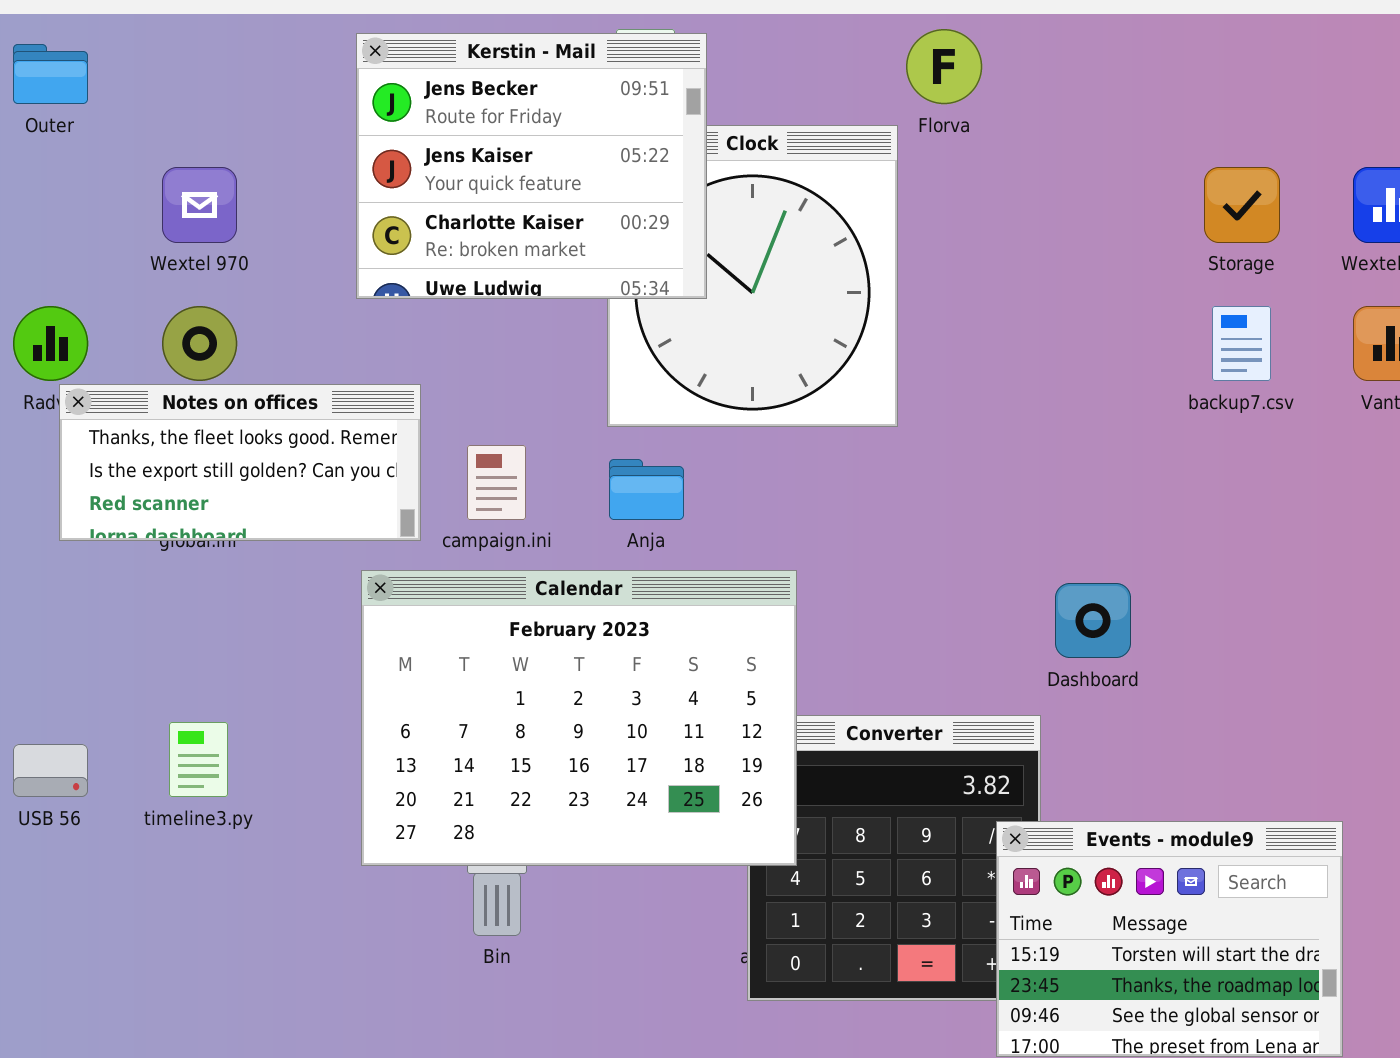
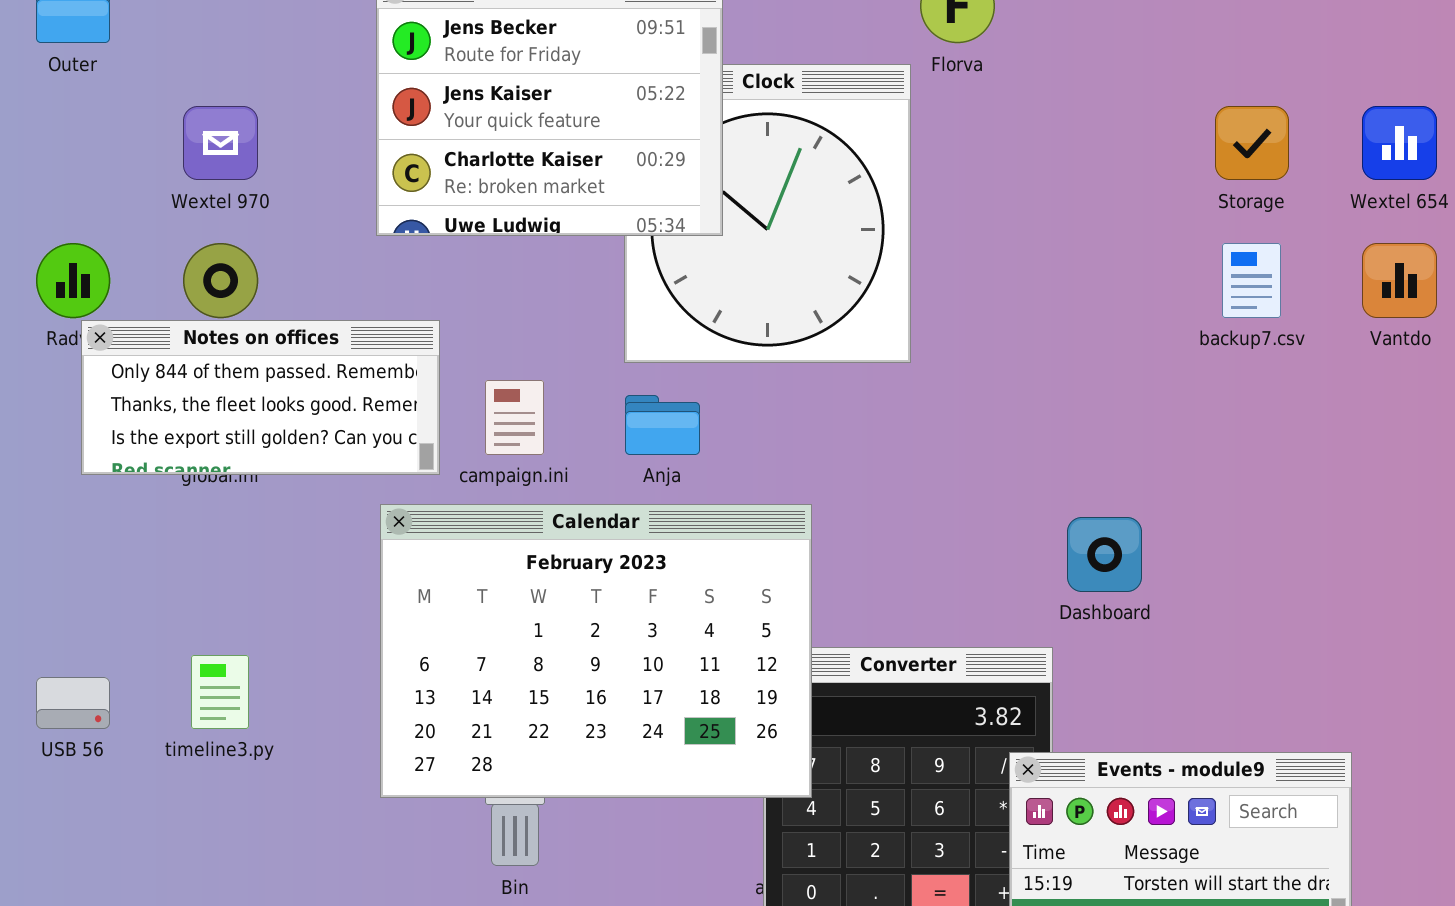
Notes on offices: [59,384,421,541] -> [81,320,440,475], scrolled up 1 row

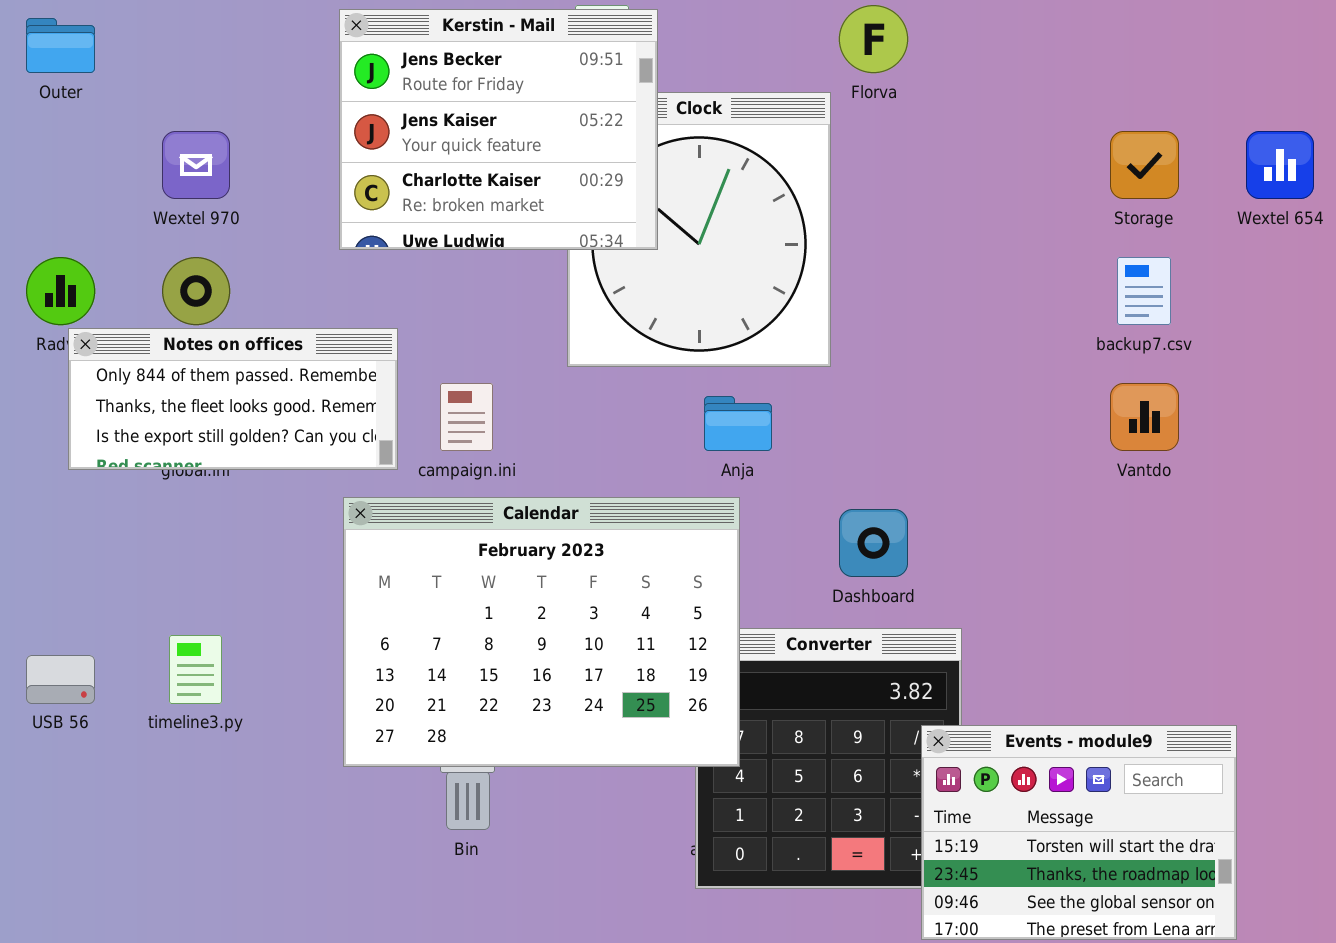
Vantdo: [1362,243,1437,318] -> [1110,383,1179,451], moved
Anja: [625,395,700,455] -> [704,396,772,451], moved
Dashboard: [1067,517,1142,592] -> [839,509,908,577], moved

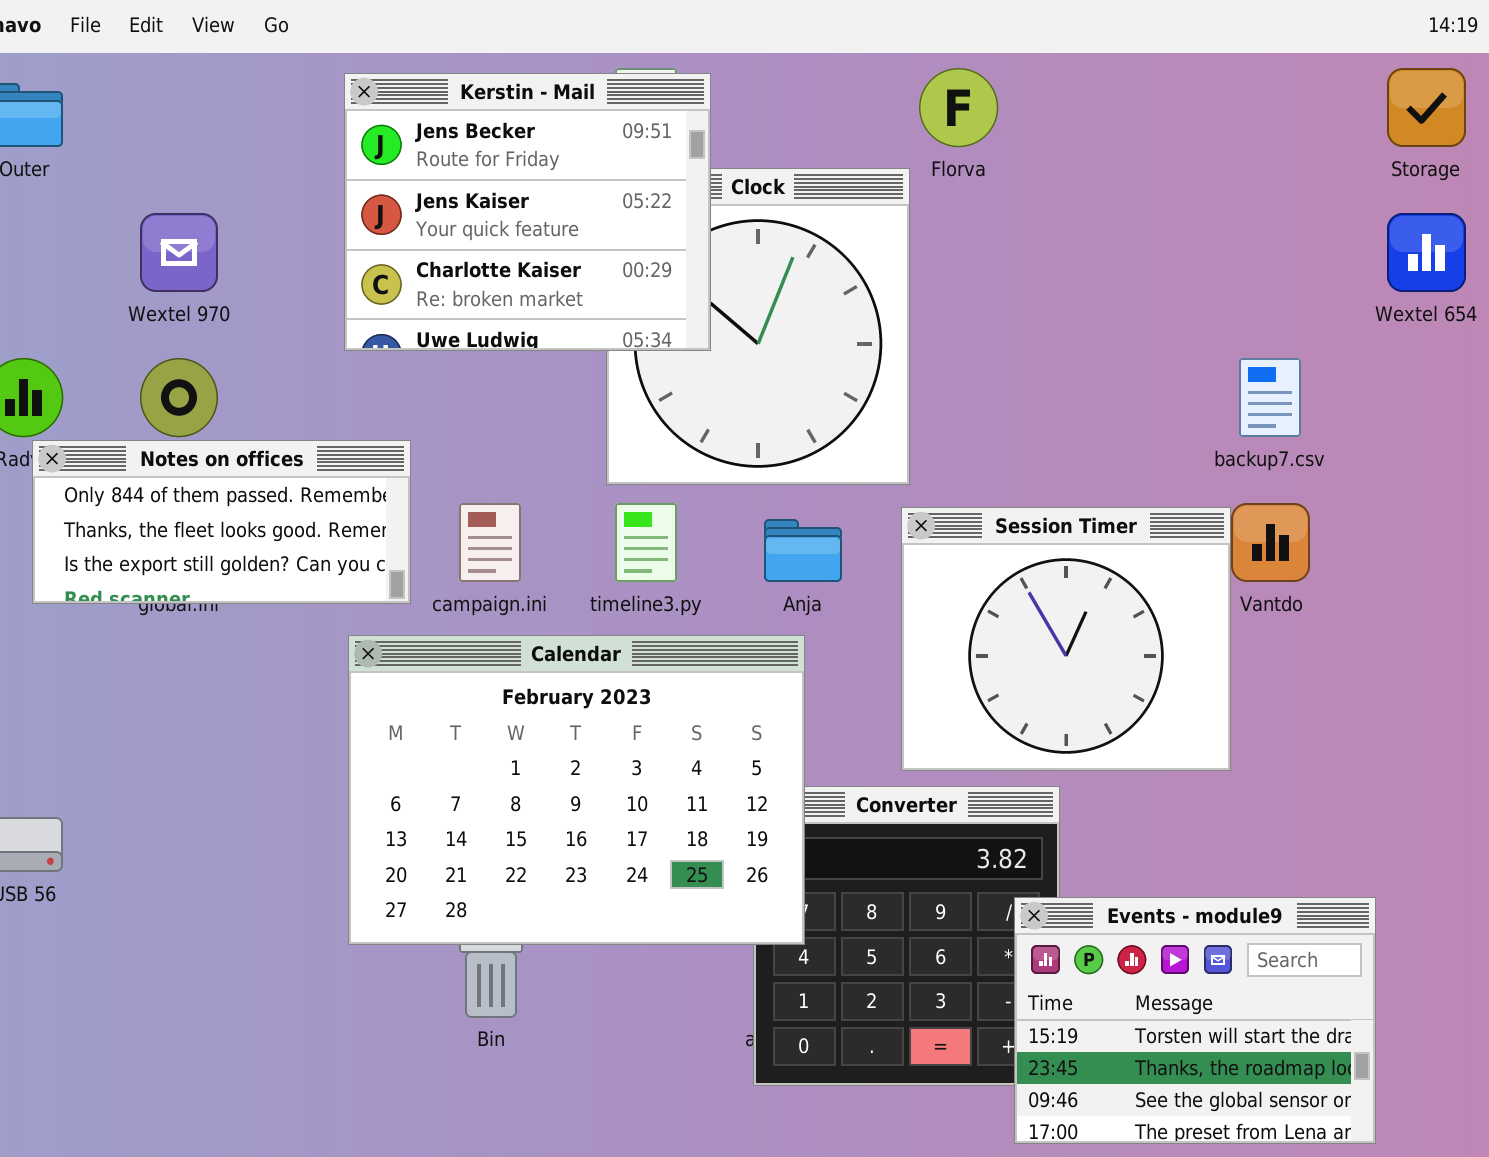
Storage: [1110,131,1179,199] -> [1387,68,1466,147], moved
Session Timer: none -> [901,507,1231,771], opened
timeline3.py: [169,635,222,704] -> [615,503,677,582], moved

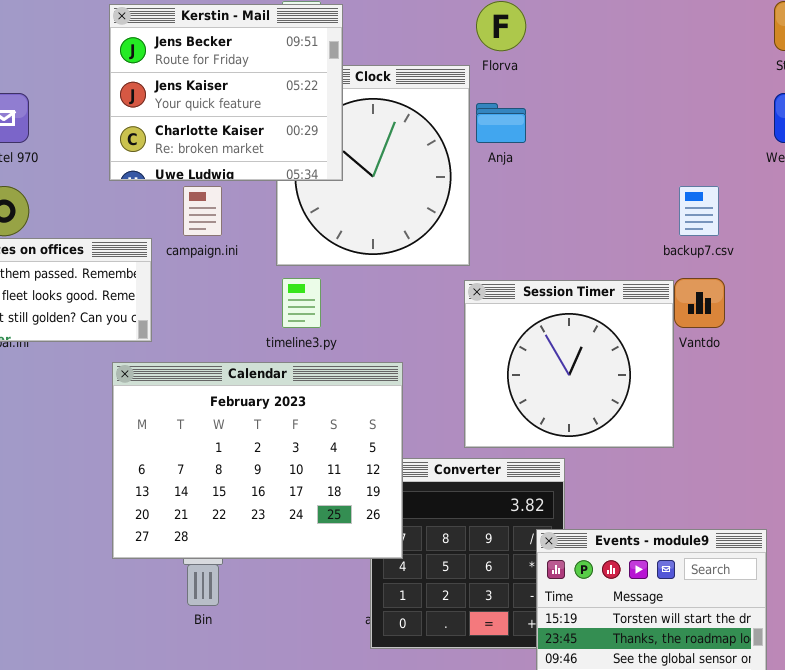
campaign.ini: [459,503,521,582] -> [183,186,222,236], moved
Anja: [764,519,842,582] -> [476,103,526,143], moved

